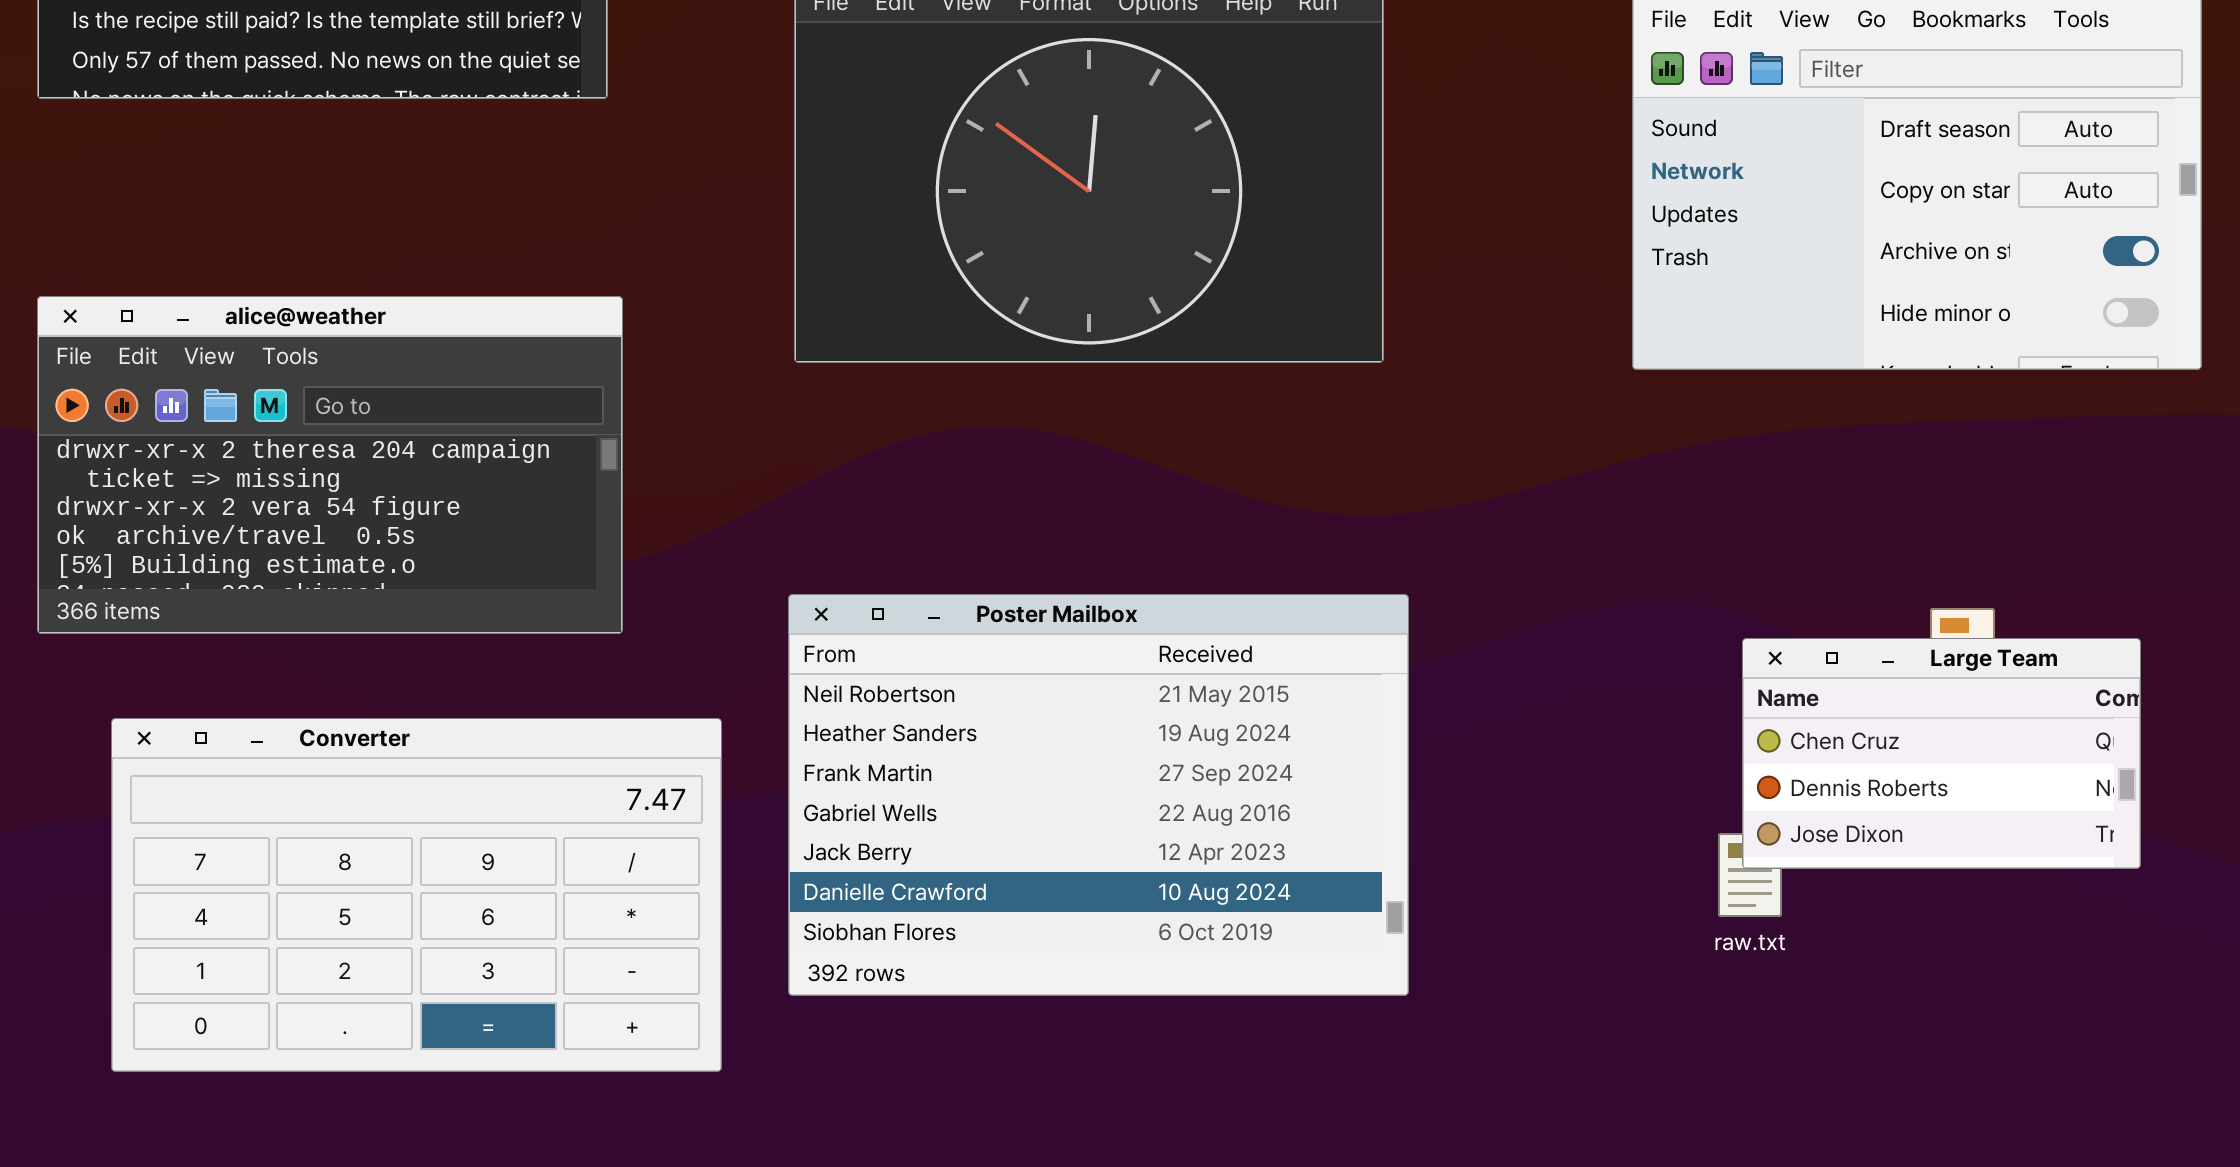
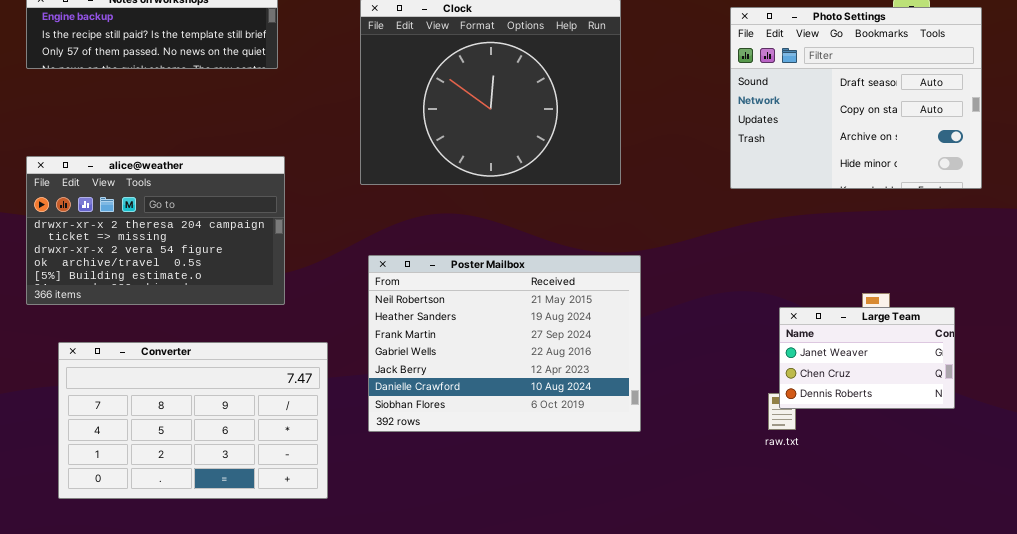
Poster Mailbox: [788,594,1409,996] -> [368,255,641,432], moved
Large Team: [1742,638,2141,869] -> [779,307,955,409], scrolled up 1 row

